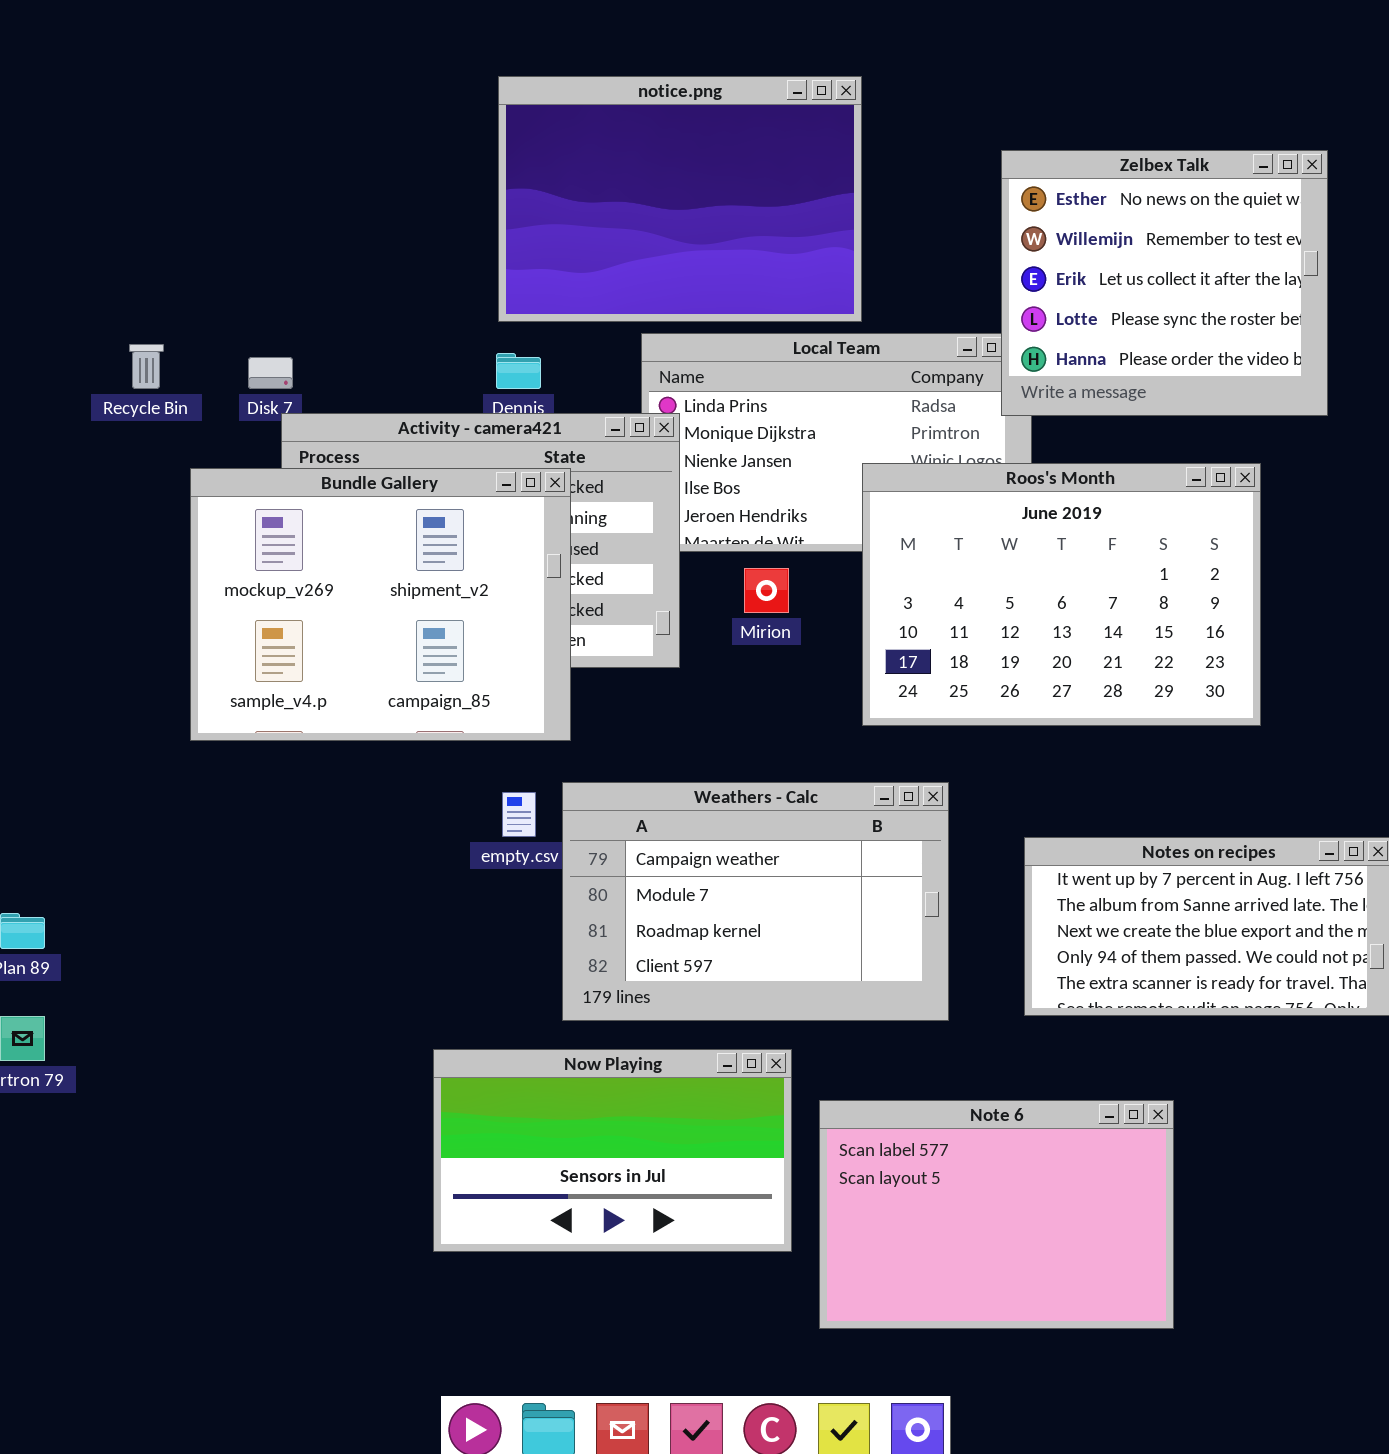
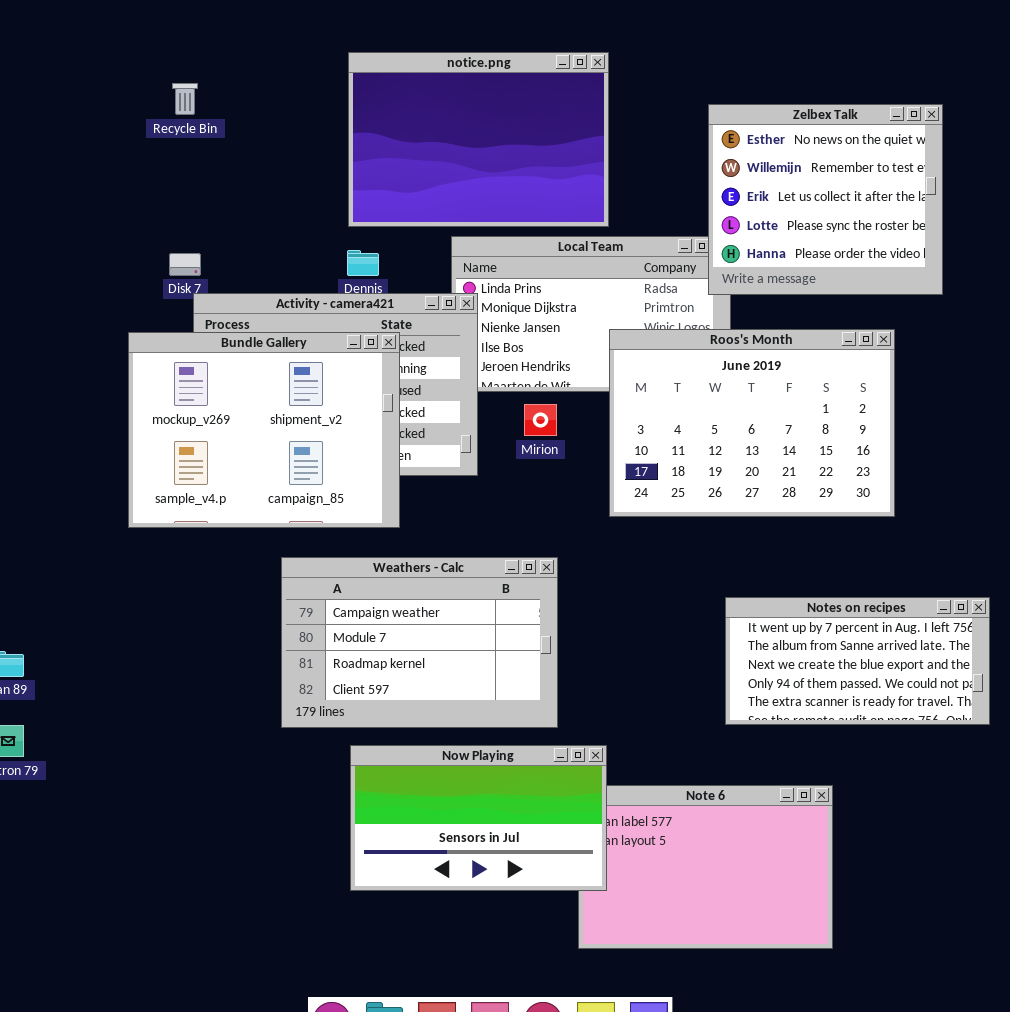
Recycle Bin: [129,344,164,389] -> [172,83,198,115], moved
Weathers - Calc: [562,782,949,1021] -> [281,557,558,728], moved
Now Playing: [433,1049,792,1252] -> [350,745,607,891], moved

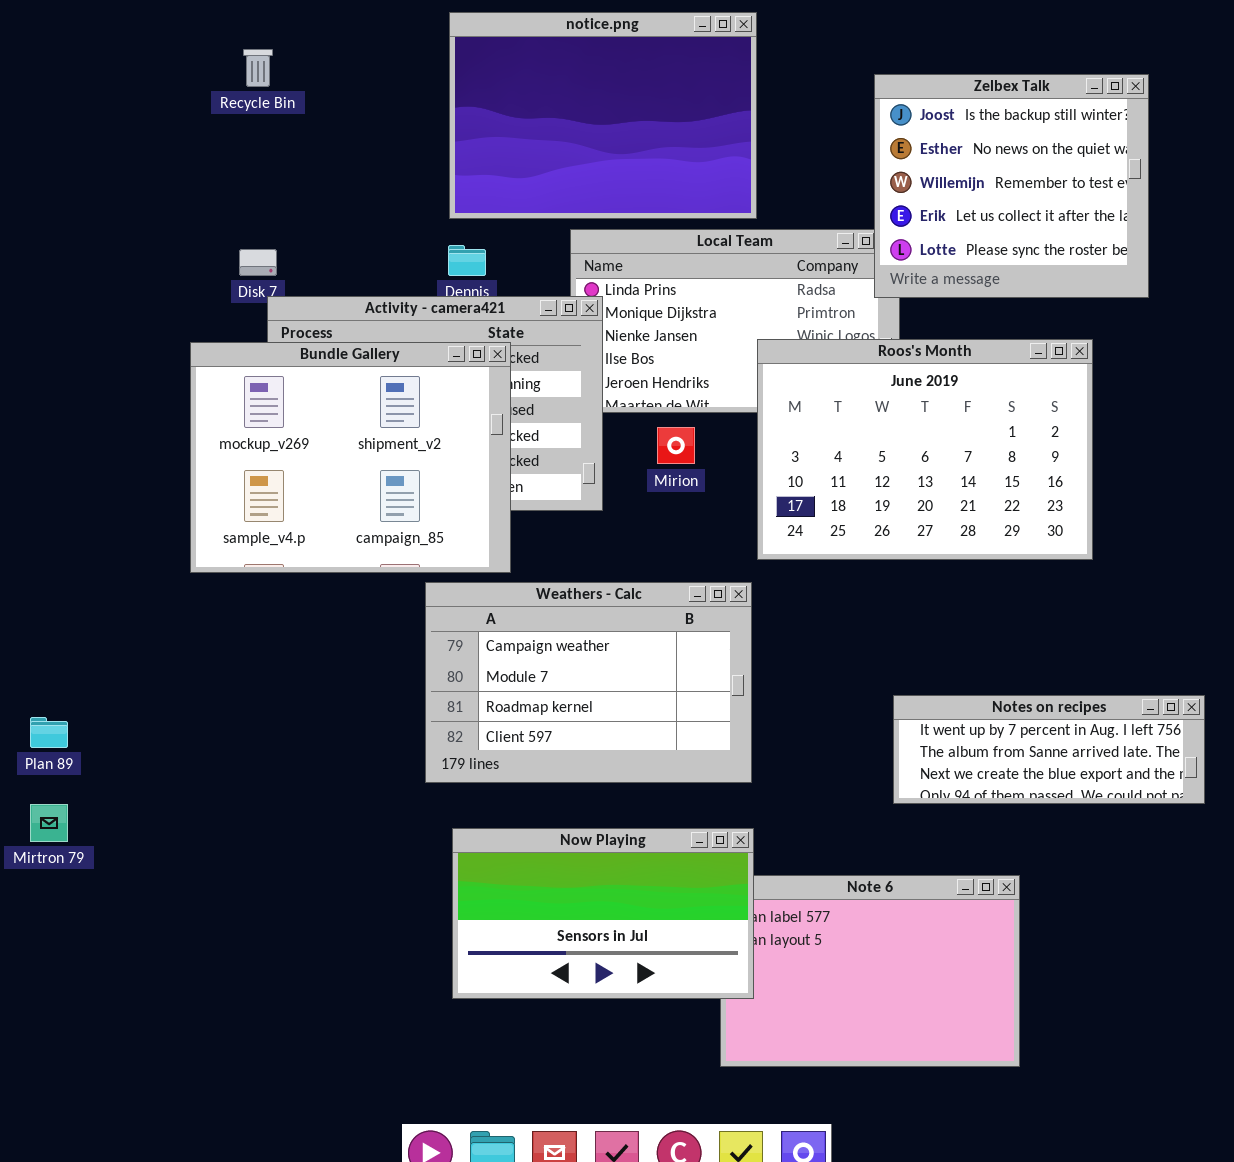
Zelbex Talk: [708,104,943,295] -> [874,74,1149,298], scrolled up 1 row
Weathers - Calc: [281,557,558,728] -> [425,582,752,783], moved
Notes on recipes: [725,597,990,725] -> [893,695,1205,804], resized

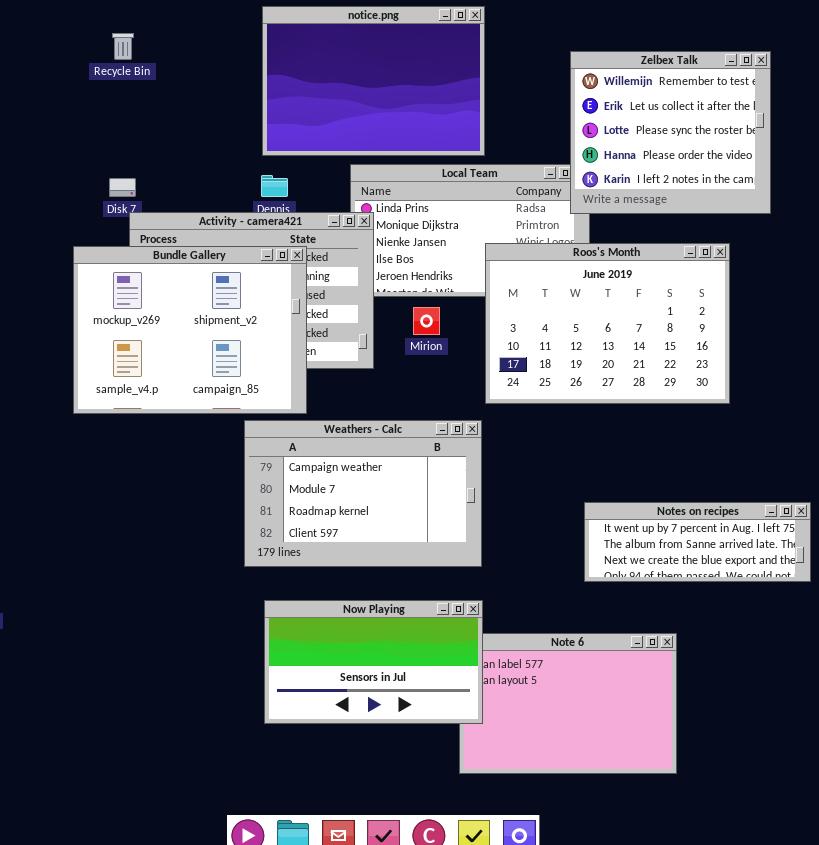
Zelbex Talk: [874,74,1149,298] -> [570,51,771,214], scrolled down 2 rows

